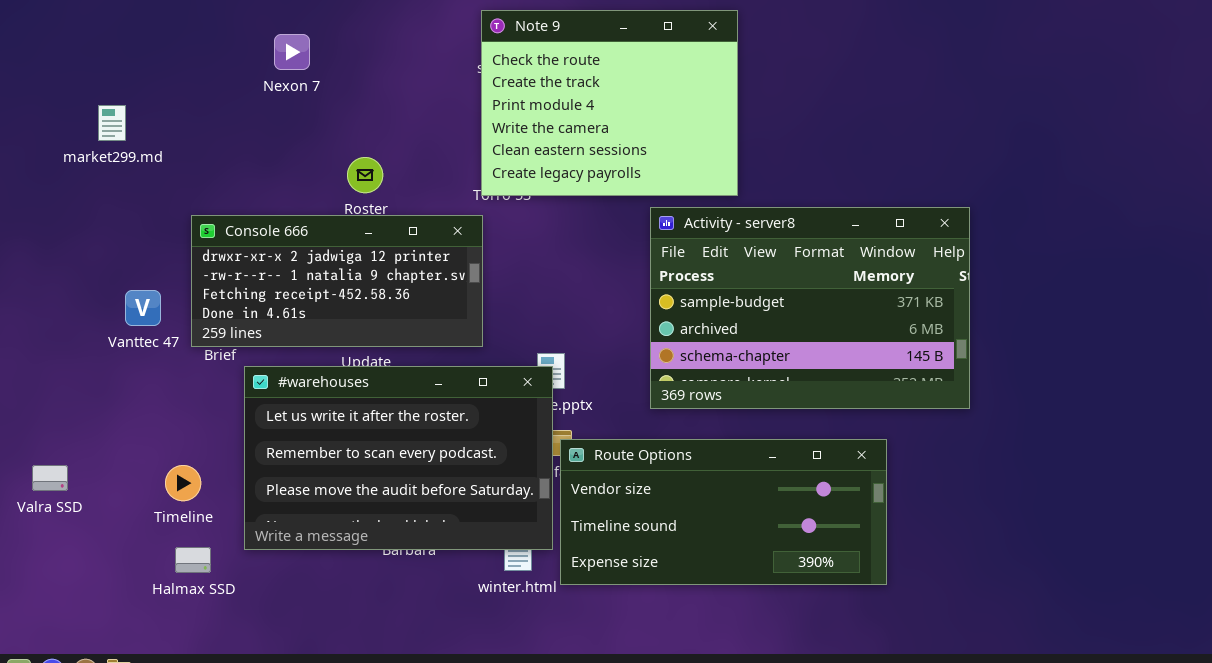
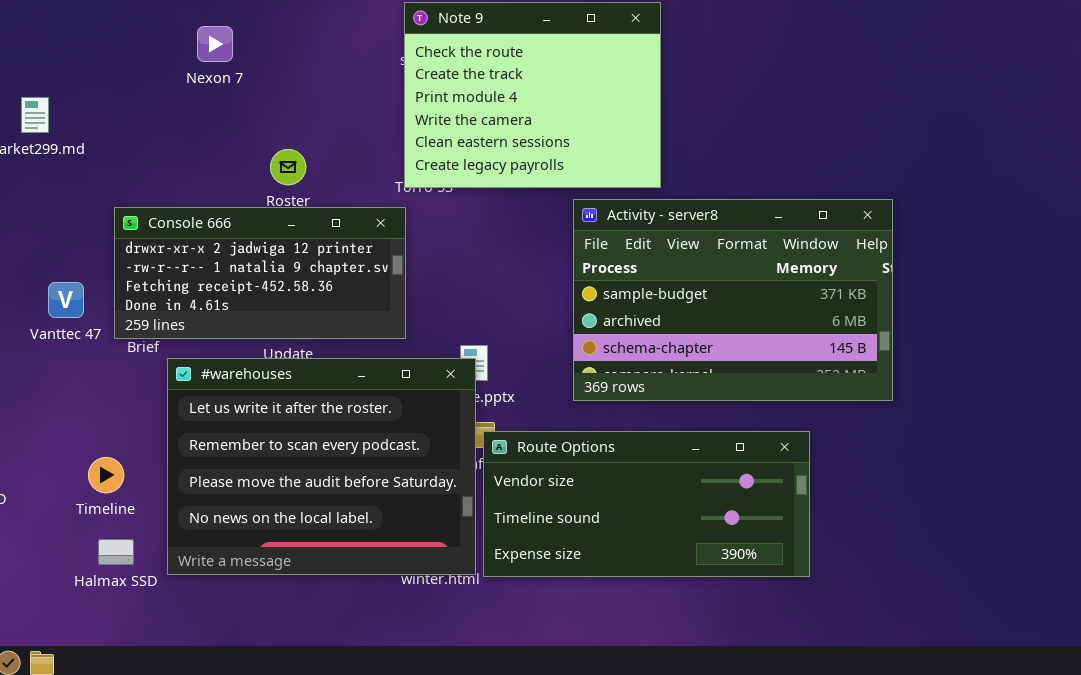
#warehouses: [244,366,553,550] -> [167,358,476,575], resized

